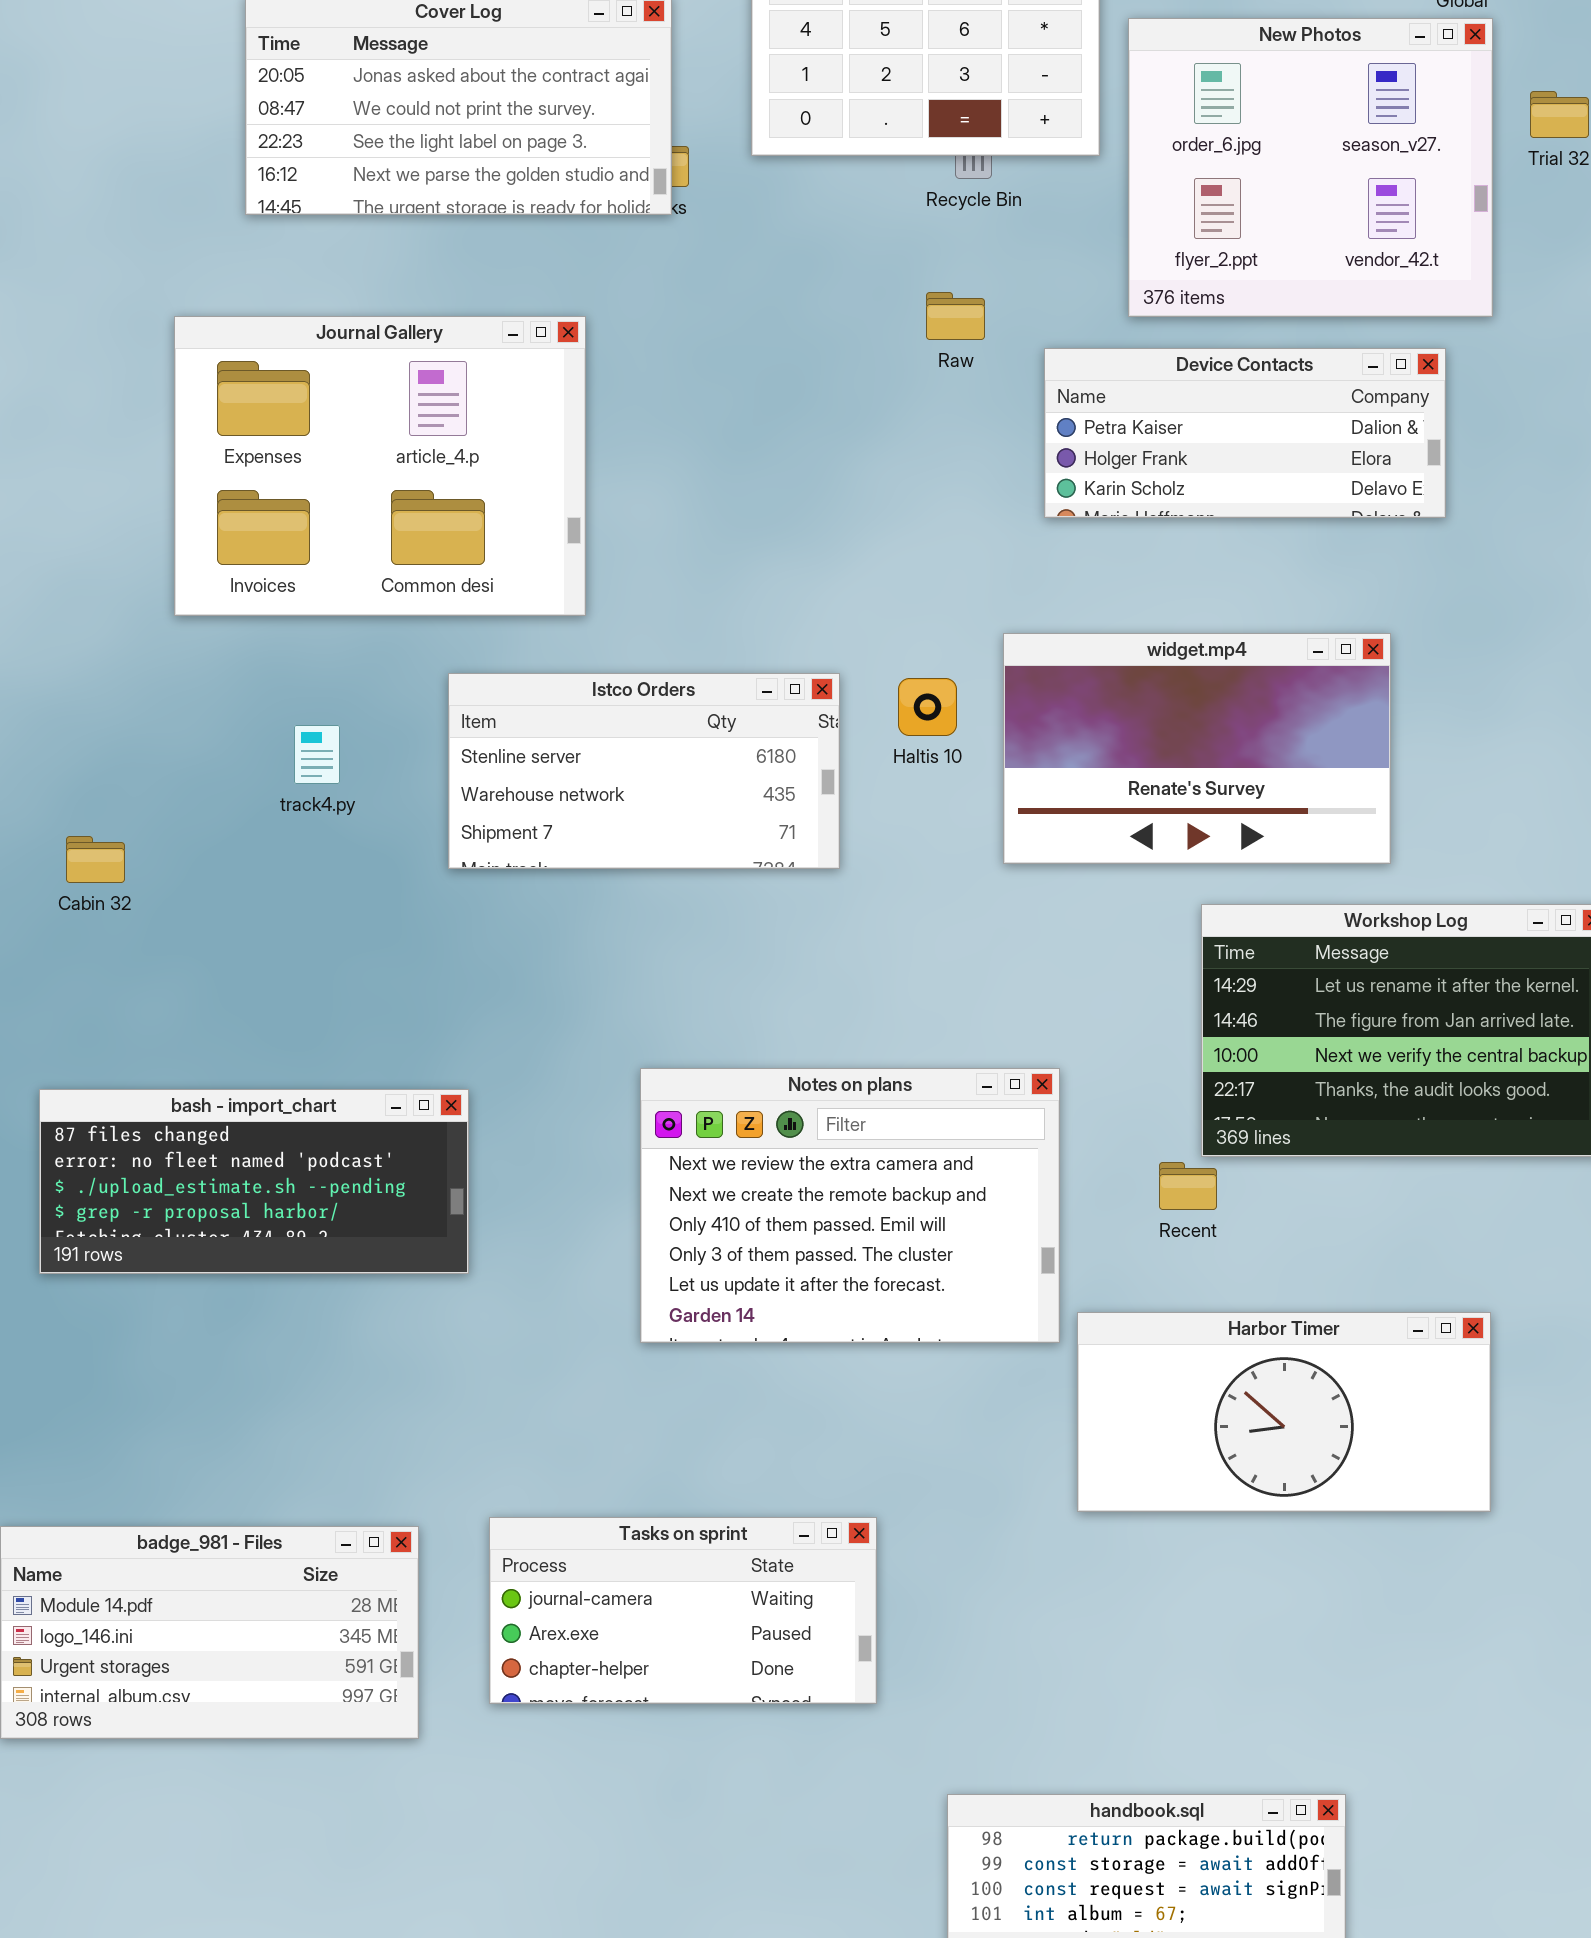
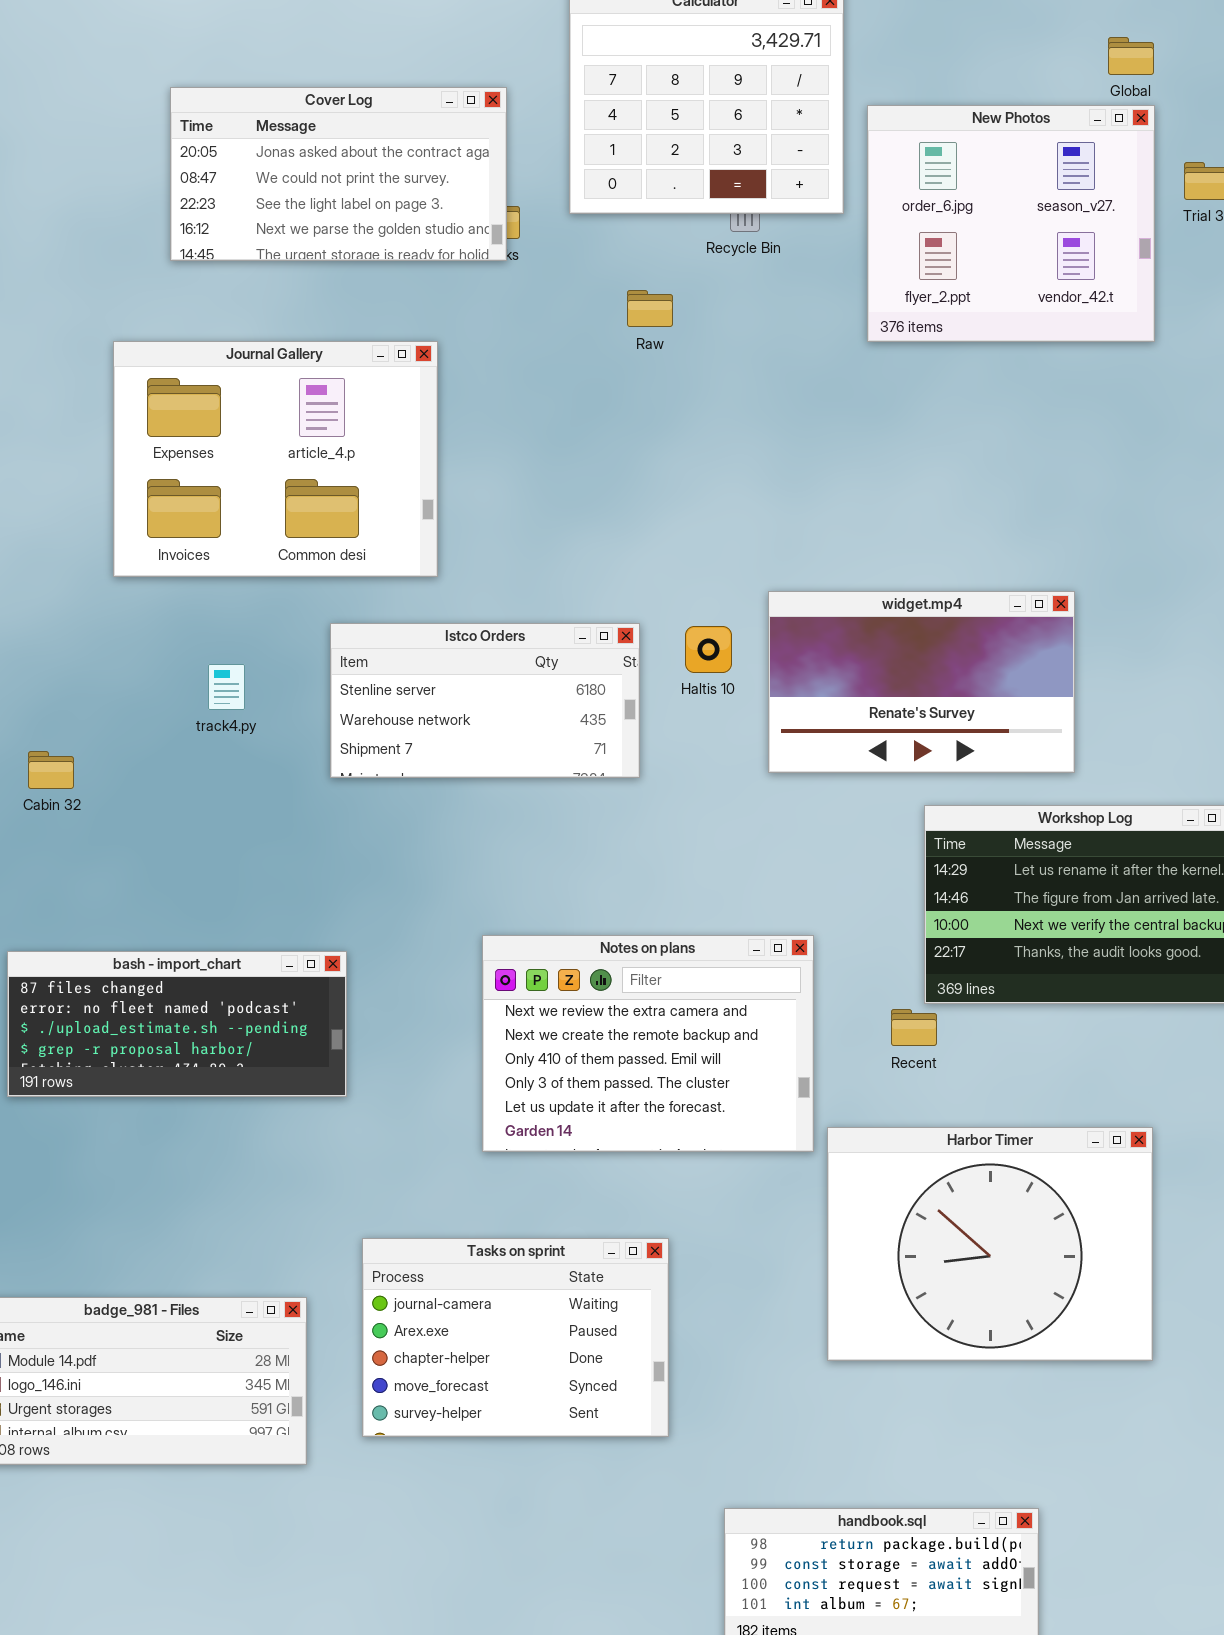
Raw: [926,292,985,340] -> [627,290,673,327], moved
Device Contacts: [1044,348,1446,518] -> none, closed
Harbor Timer: [1077,1312,1491,1512] -> [827,1127,1153,1361], resized
Tasks on sprint: [489,1517,877,1704] -> [362,1238,669,1437], resized

